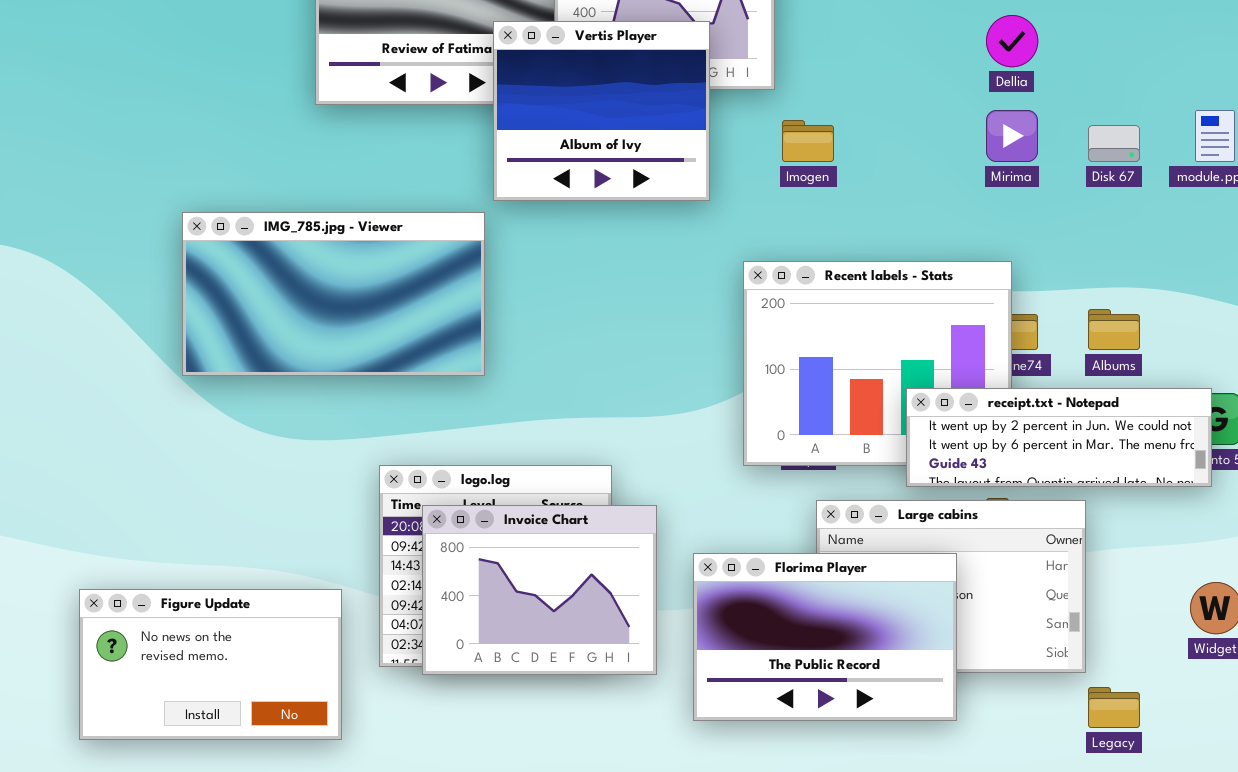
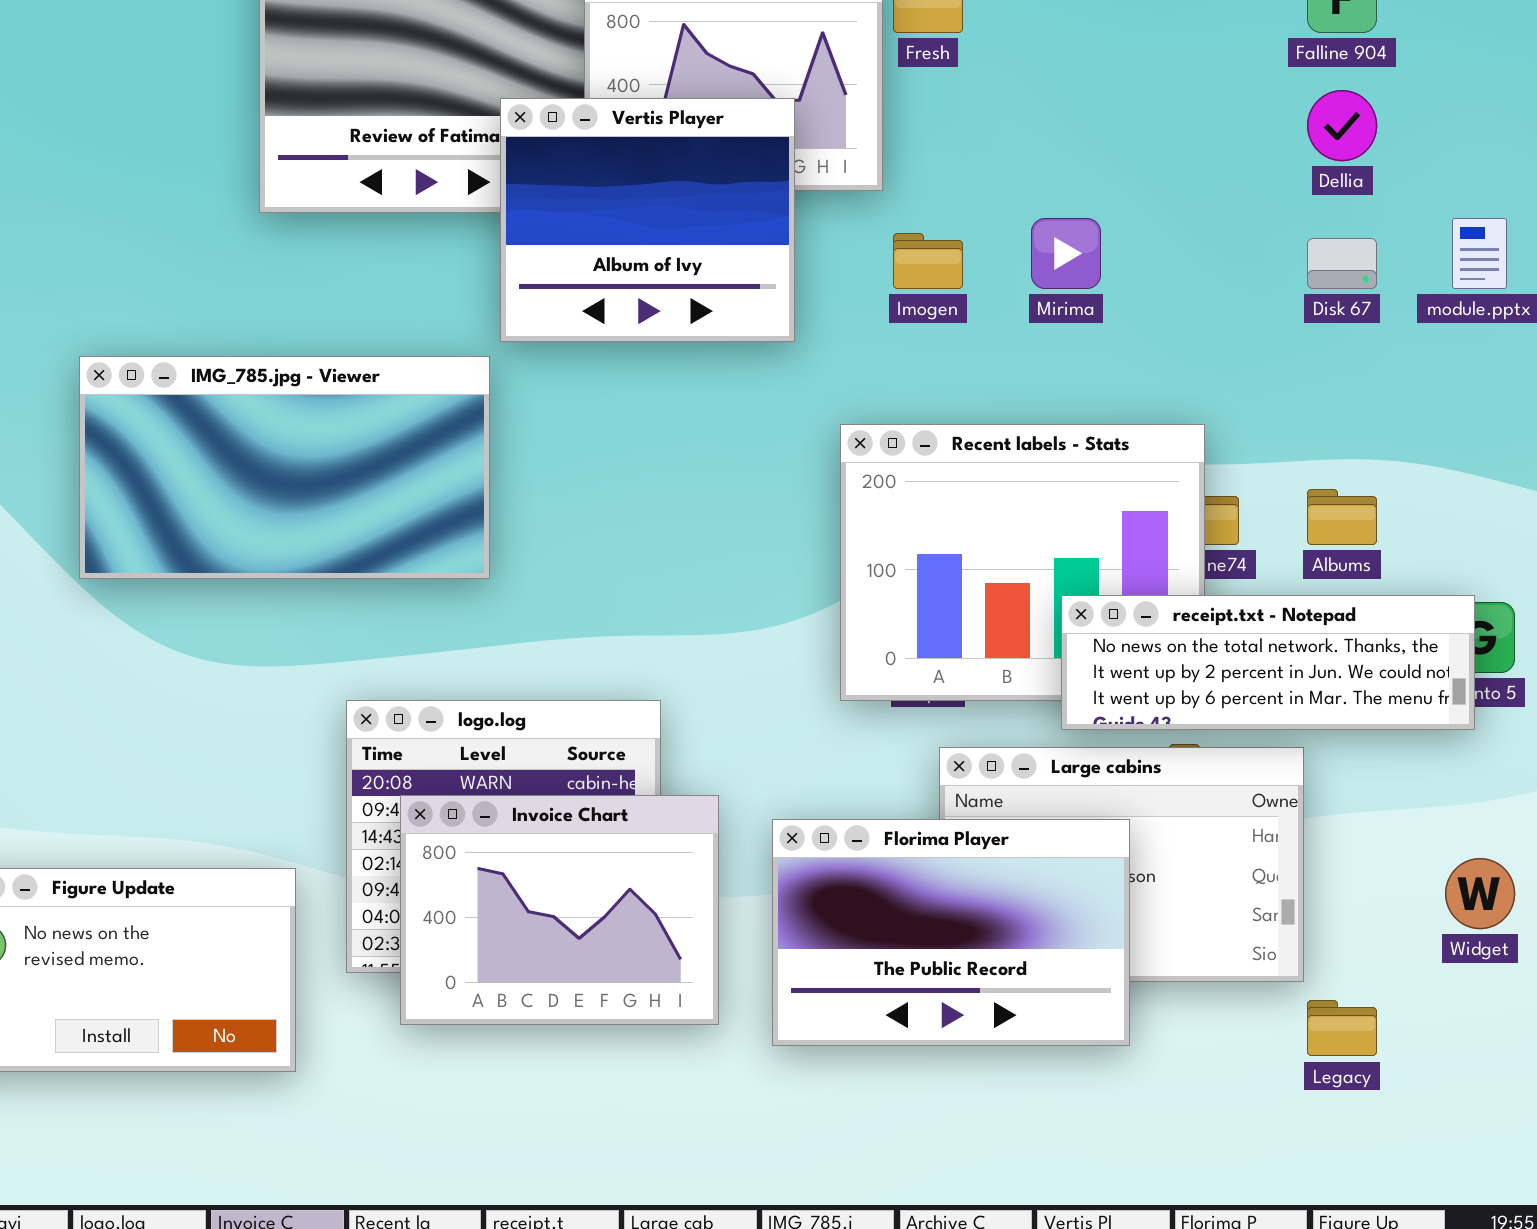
Dellia: [986,15,1038,67] -> [1307,90,1377,161], moved
Mirima: [986,110,1038,162] -> [1031,218,1101,289], moved
receipt.txt - Notepad: [906,388,1212,487] -> [1061,595,1475,730], scrolled up 1 row
Invoice Chart: [422,505,657,675] -> [400,795,719,1025], moved

